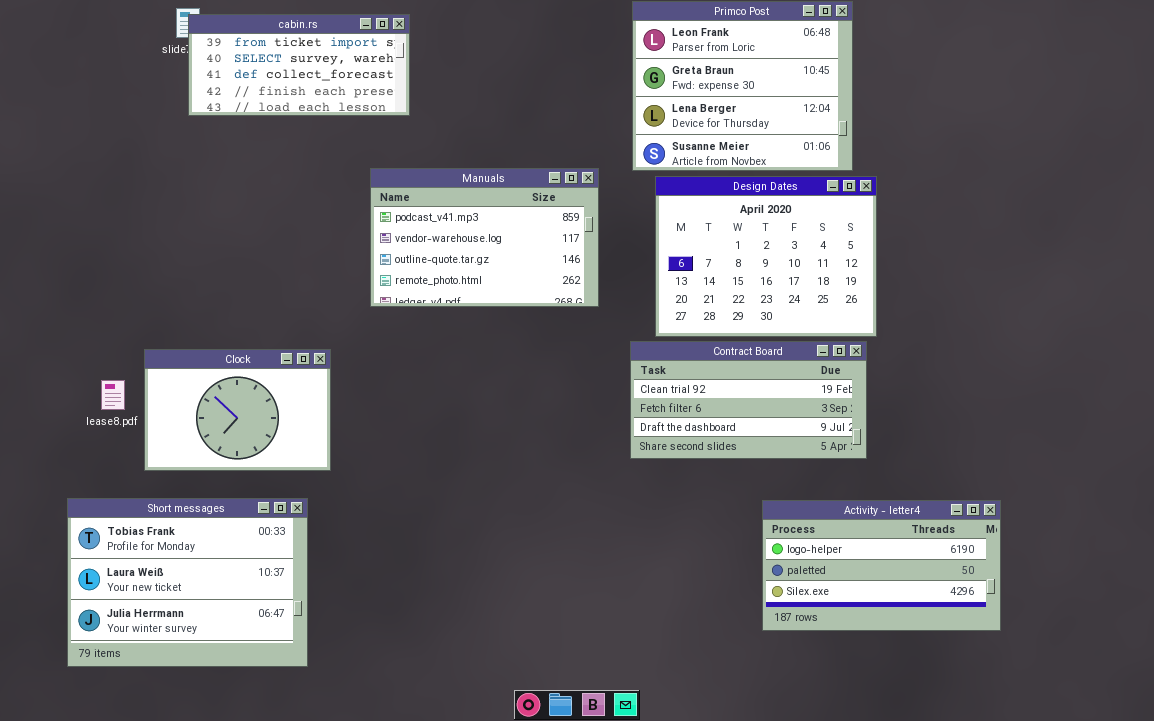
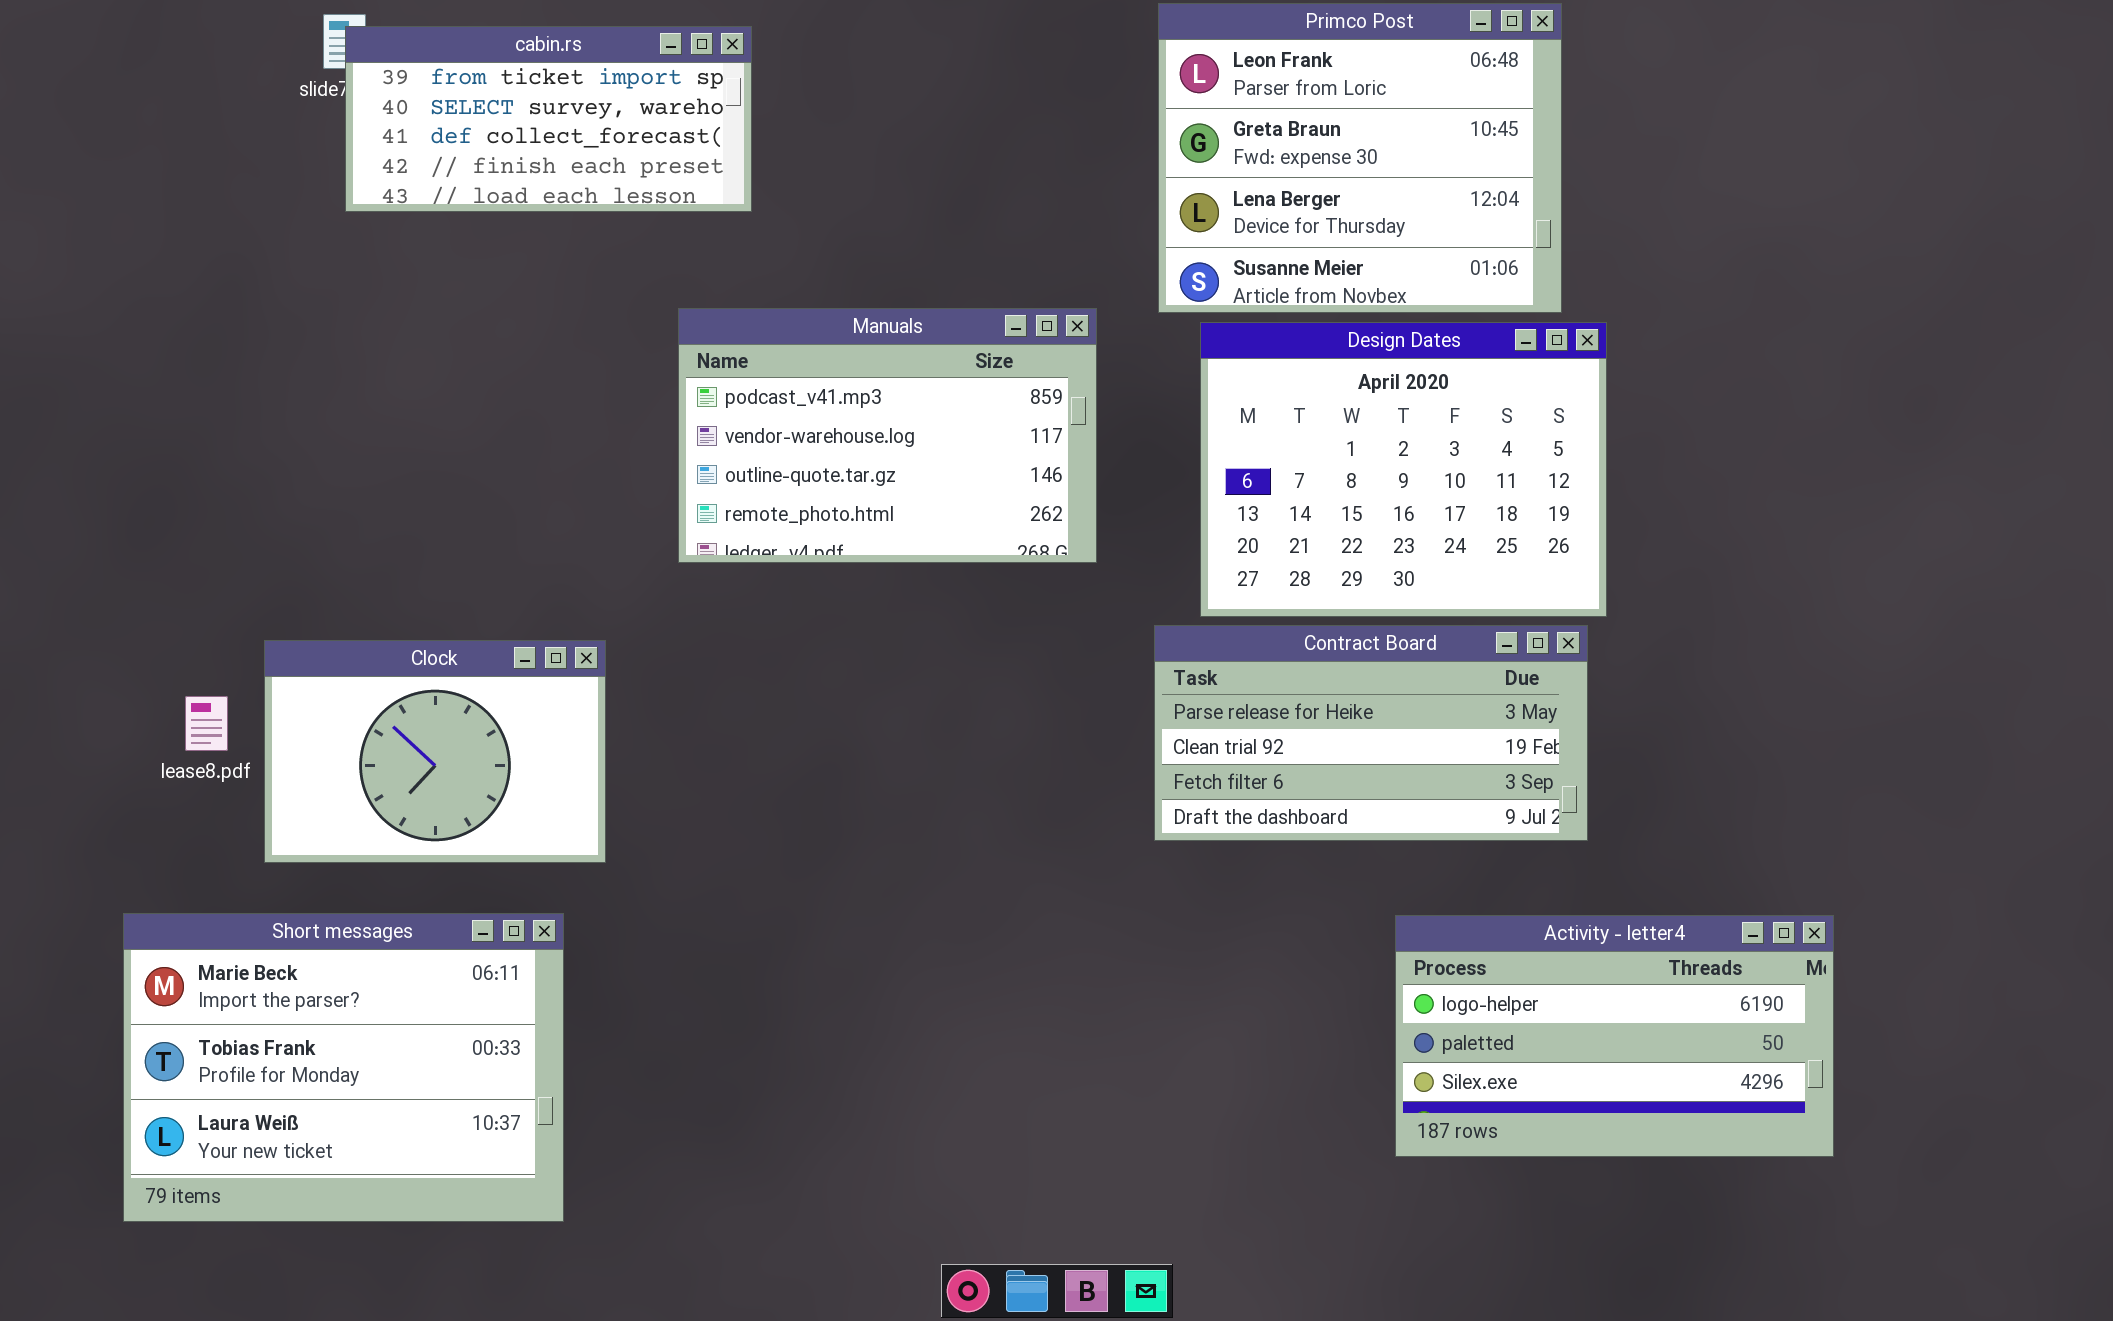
Contract Board: [630,341,867,459] -> [1154,625,1588,841], scrolled up 1 row
Short messages: [67,498,308,667] -> [123,913,564,1222], scrolled up 1 row

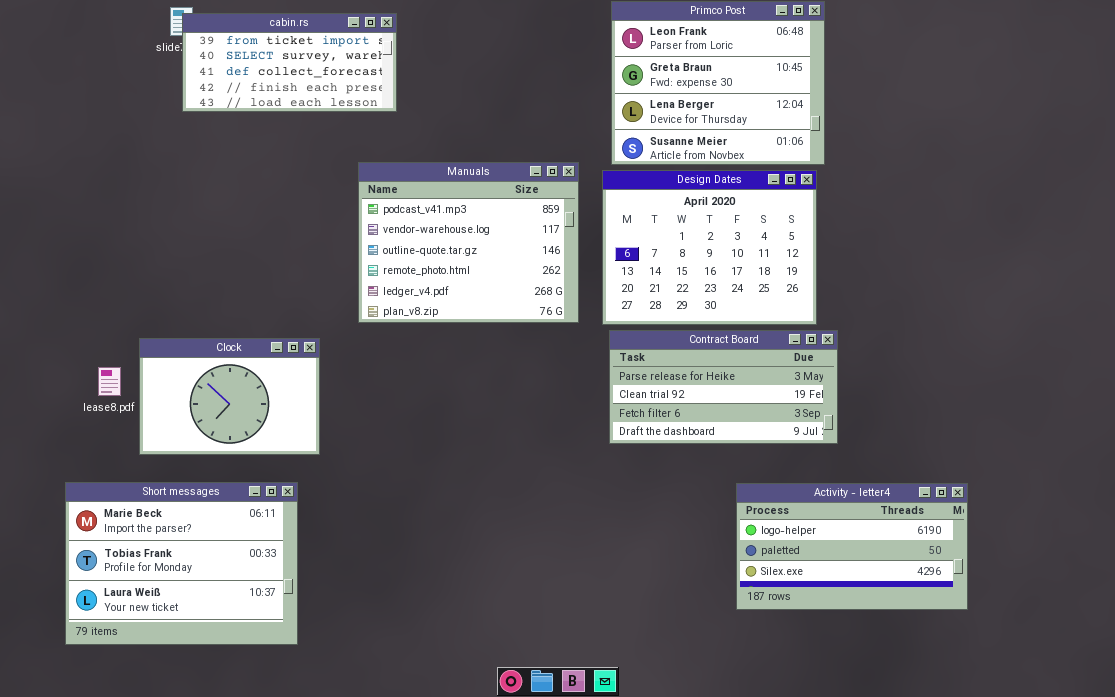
Manuals: [678,308,1097,563] -> [358,162,579,323], resized
Design Dates: [1200,322,1607,617] -> [602,170,817,325], moved

